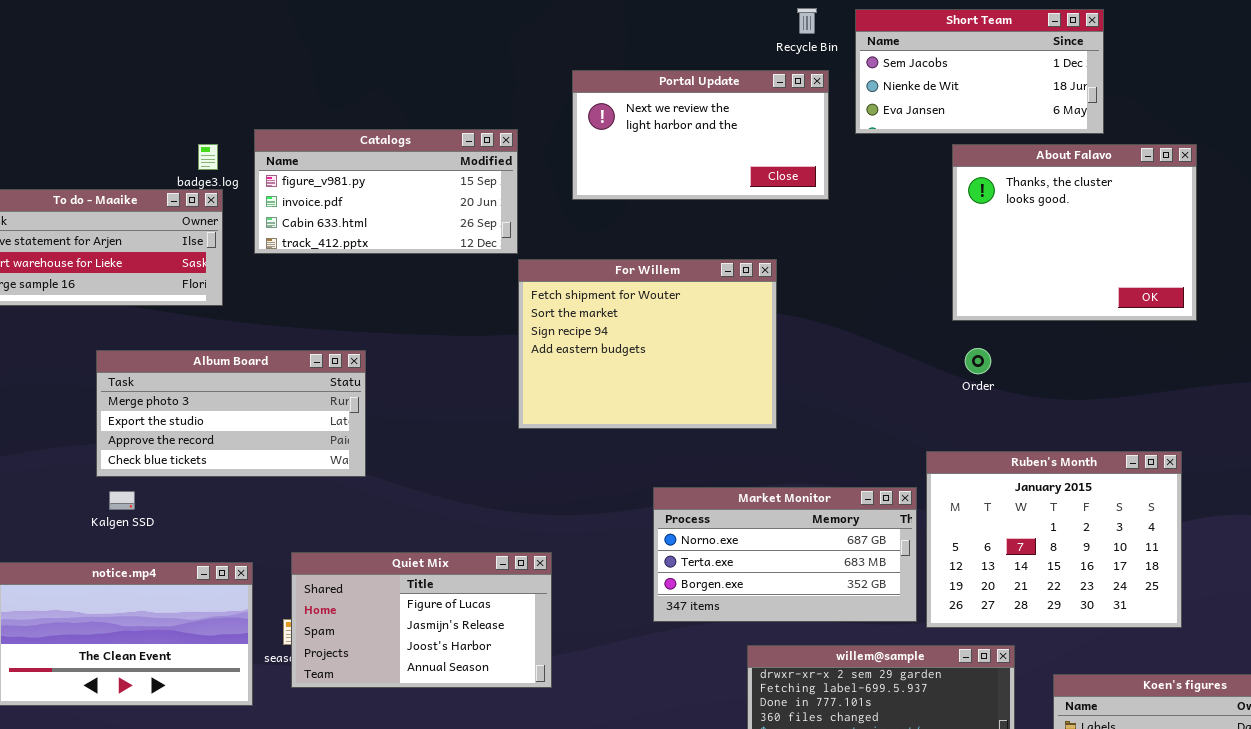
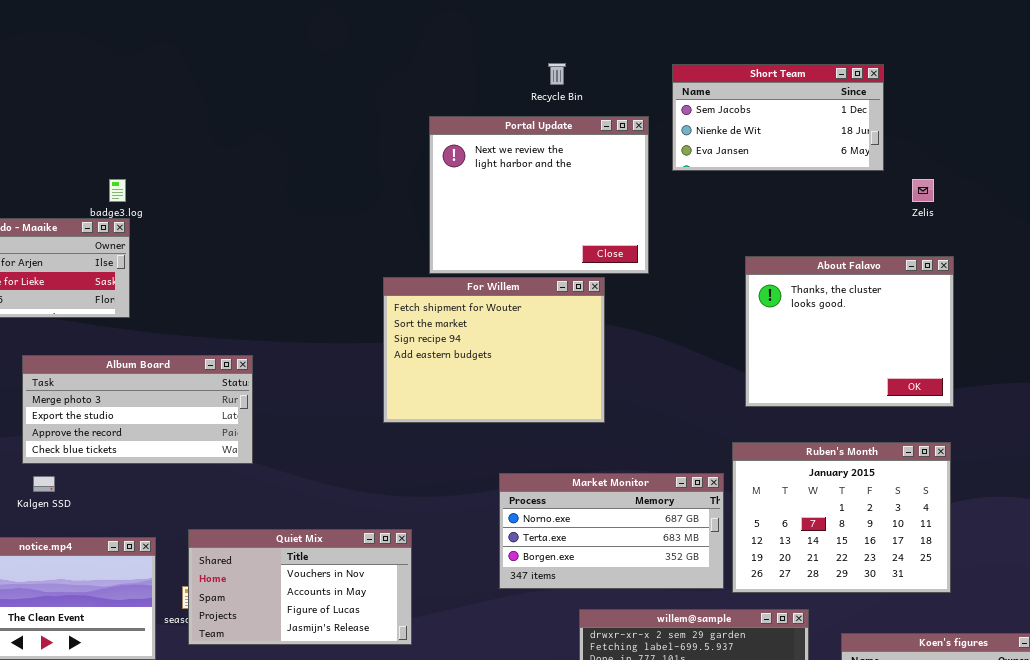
Recycle Bin: [797,8,817,34] -> [548,63,566,85], moved
Portal Update: [572,70,829,200] -> [429,116,649,274], resized
Catalogs: [254,129,518,254] -> none, closed
About Falavo: [952,144,1197,321] -> [745,256,954,407], moved
Quiet Mix: [291,552,552,688] -> [188,529,412,645], scrolled up 2 rows

